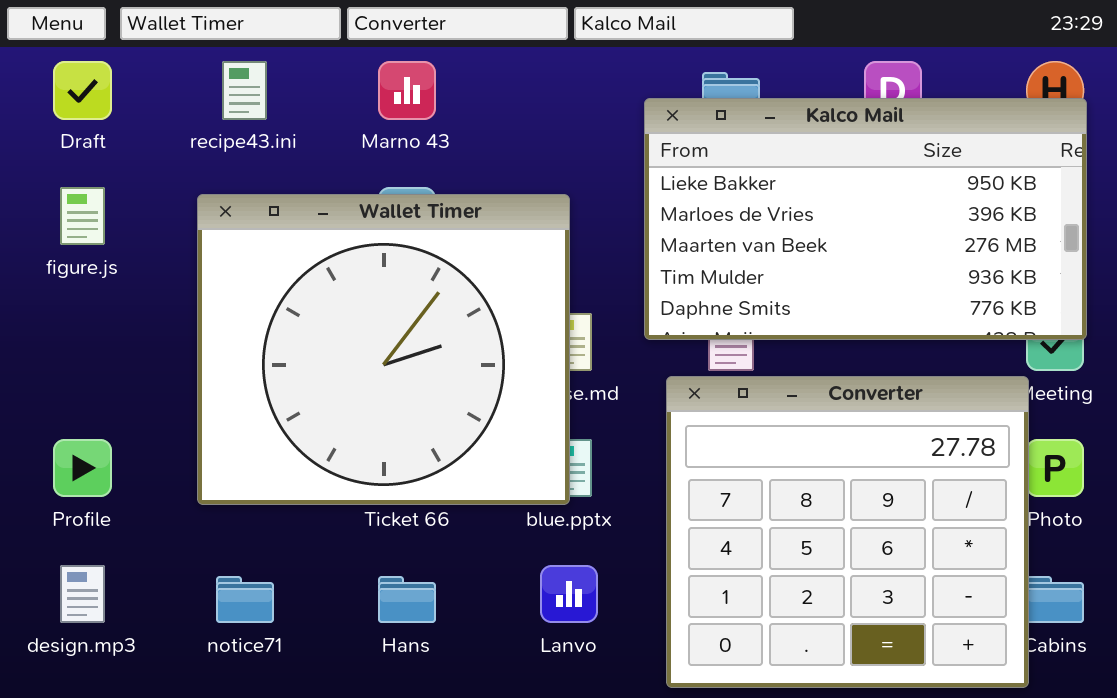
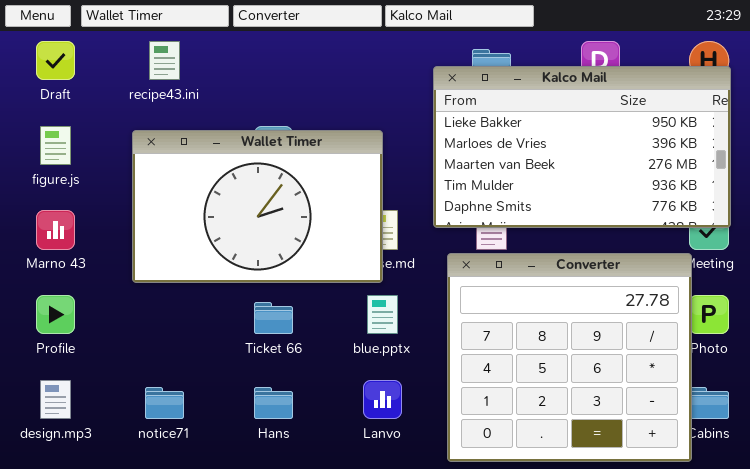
Marno 43: [378,61,436,120] -> [36,210,75,250], moved
Wallet Timer: [197,194,570,505] -> [132,130,383,283], resized

